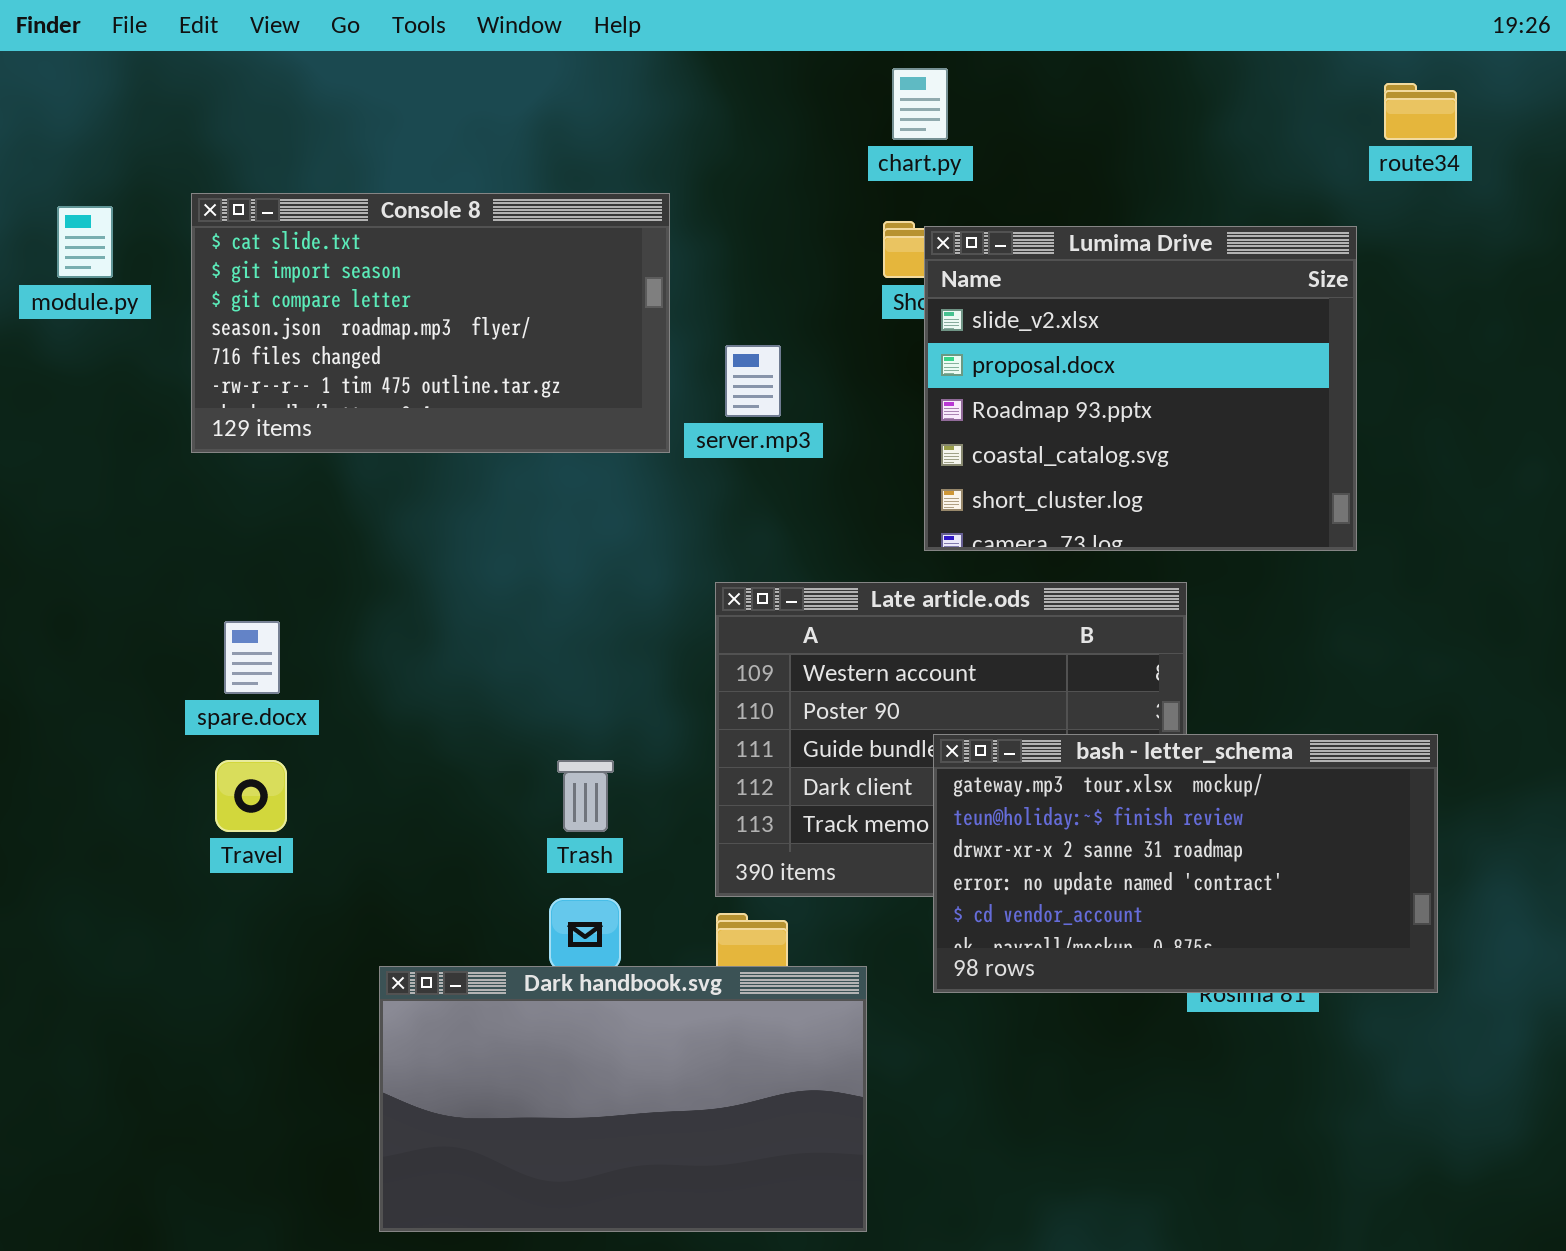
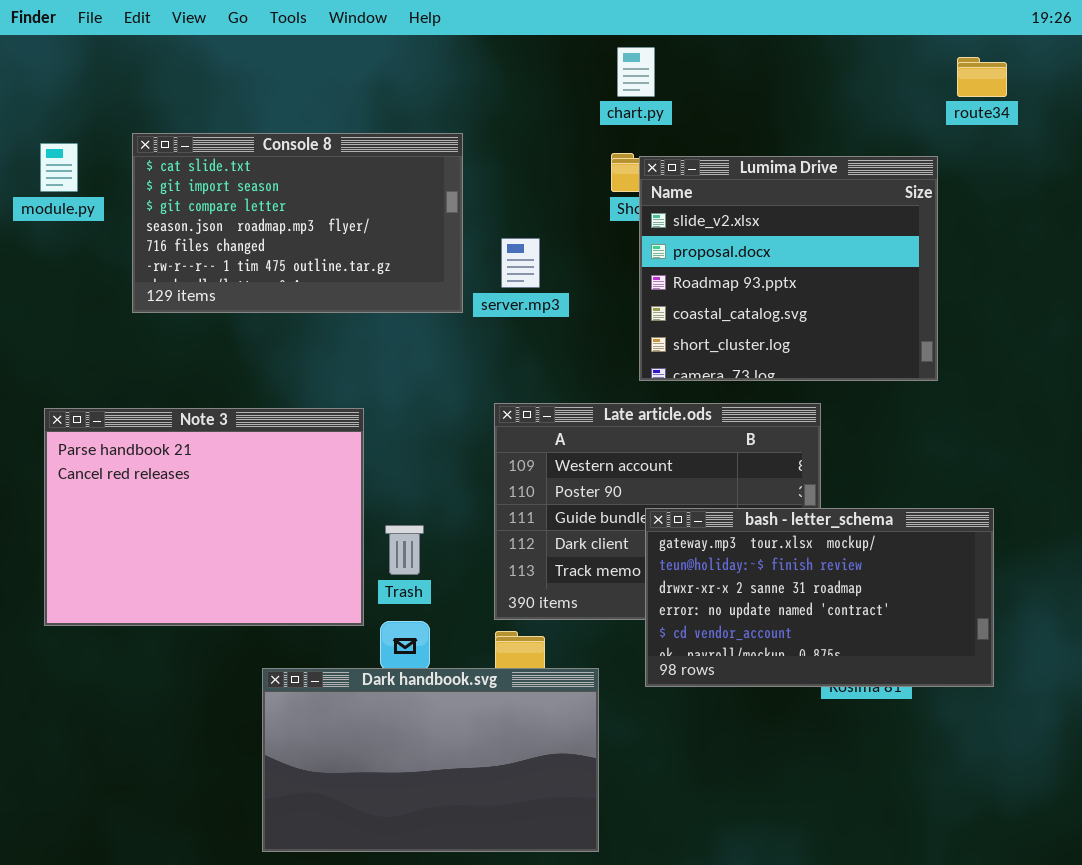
Note 3: none -> [44,408,364,626], opened

